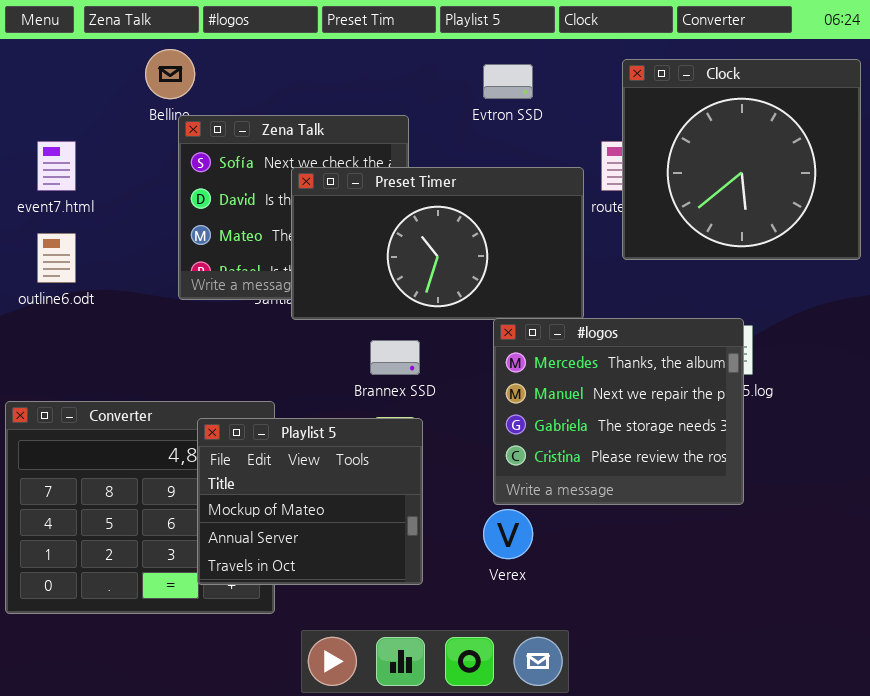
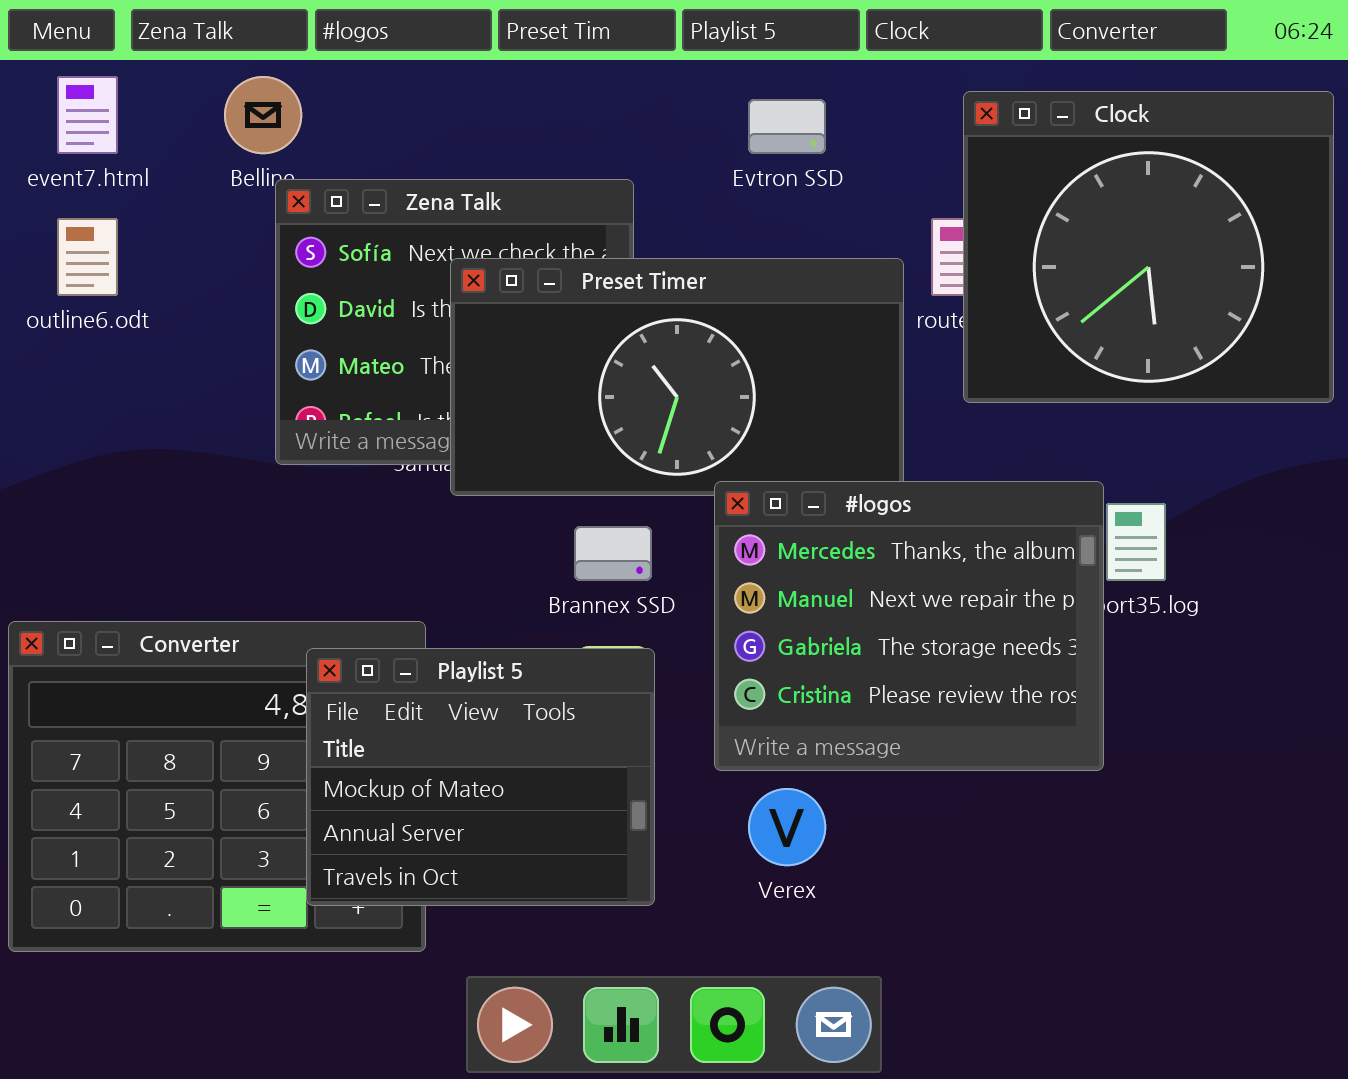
event7.html: [37,141,76,191] -> [57,76,118,154], moved
outline6.odt: [37,233,76,283] -> [57,218,118,296], moved
#logos: [493,318,744,505] -> [714,481,1104,771], moved

